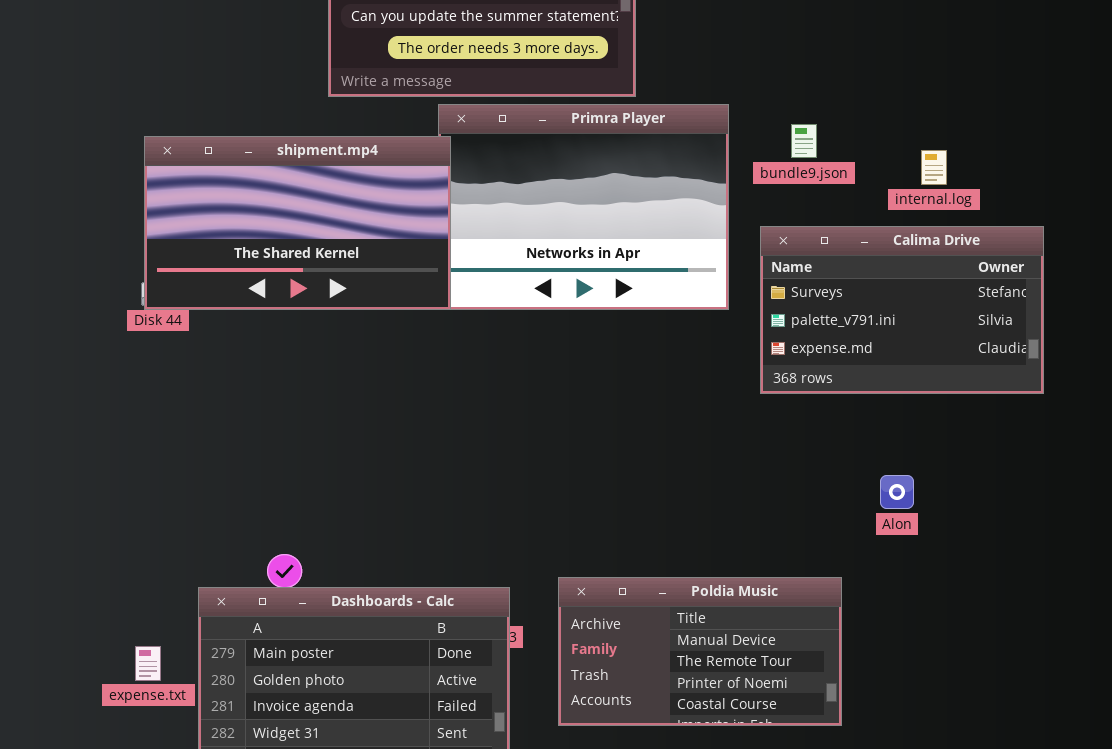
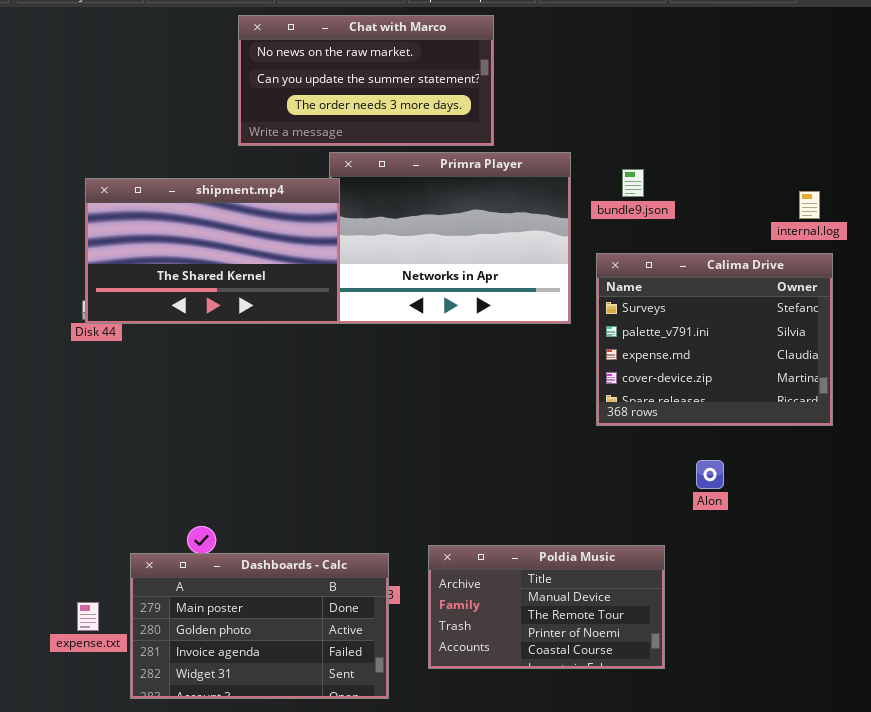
internal.log: [921,150,947,185] -> [799,191,820,219], moved
Calima Drive: [760,226,1044,394] -> [596,253,833,426], resized

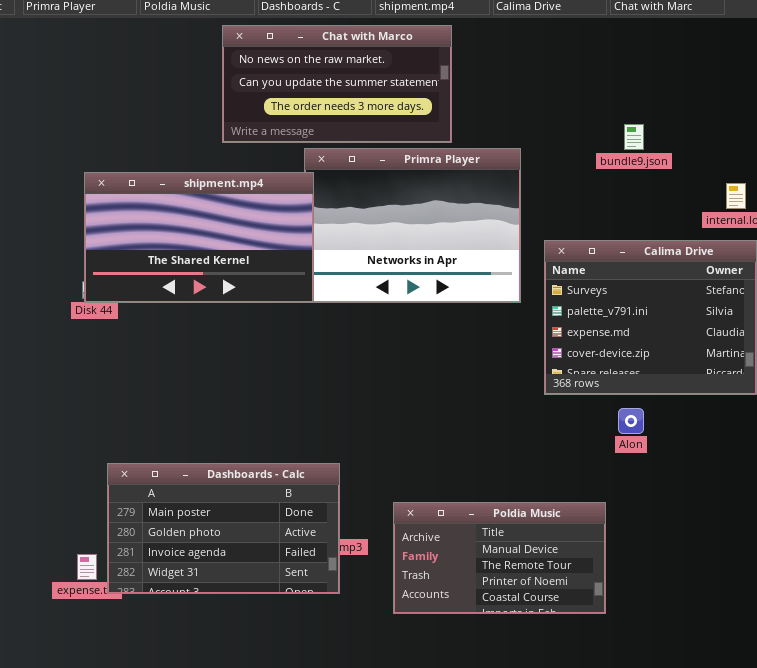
bundle9.json: [622,169,644,197] -> [624,124,644,150], moved
Alon: [696,460,724,489] -> [618,408,644,434], moved
Dashboards - Calc: [130,553,389,699] -> [107,463,340,594], moved

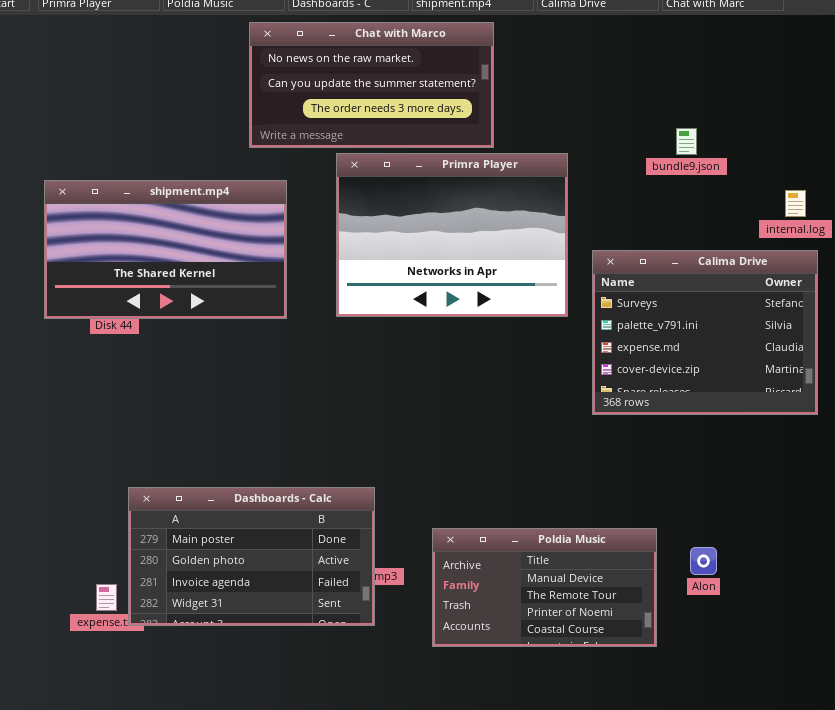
shipment.mp4: [84,172,314,303] -> [44,180,287,319], moved
Alon: [618,408,644,434] -> [690,547,717,575], moved

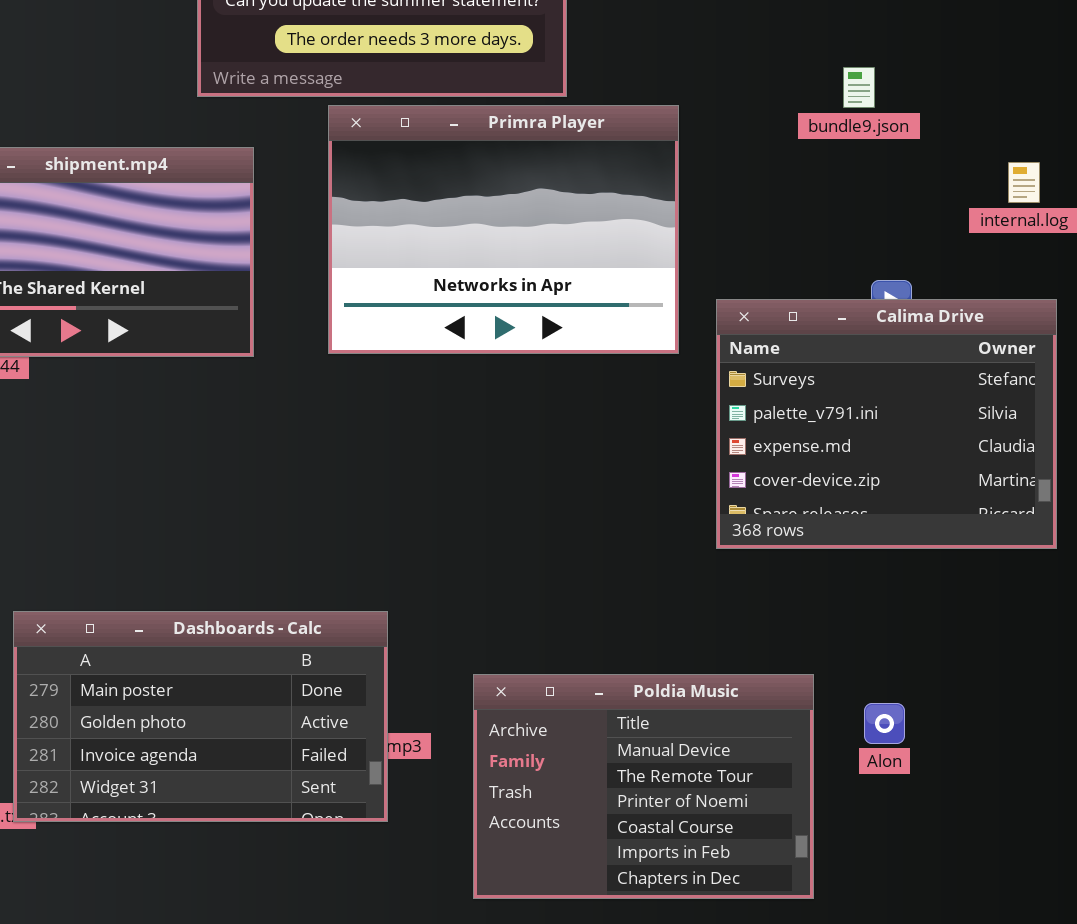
Calima Drive: [592,250,818,415] -> [716,299,1057,549], moved
Poldia Music: [432,528,657,647] -> [473,674,814,899], resized

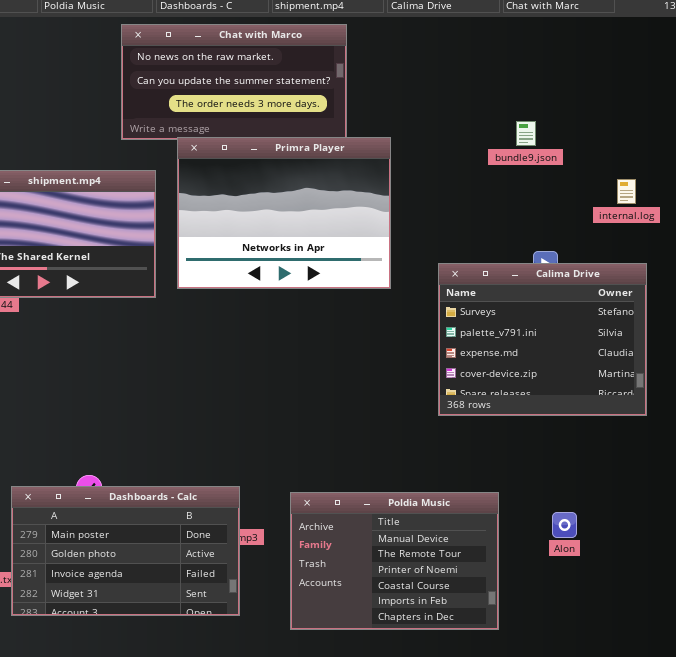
Primra Player: [328,105,679,354] -> [177,137,391,289], moved
Dashboards - Calc: [13,611,388,822] -> [11,486,240,616], moved
Alon: [864,703,905,744] -> [552,512,577,538], moved

